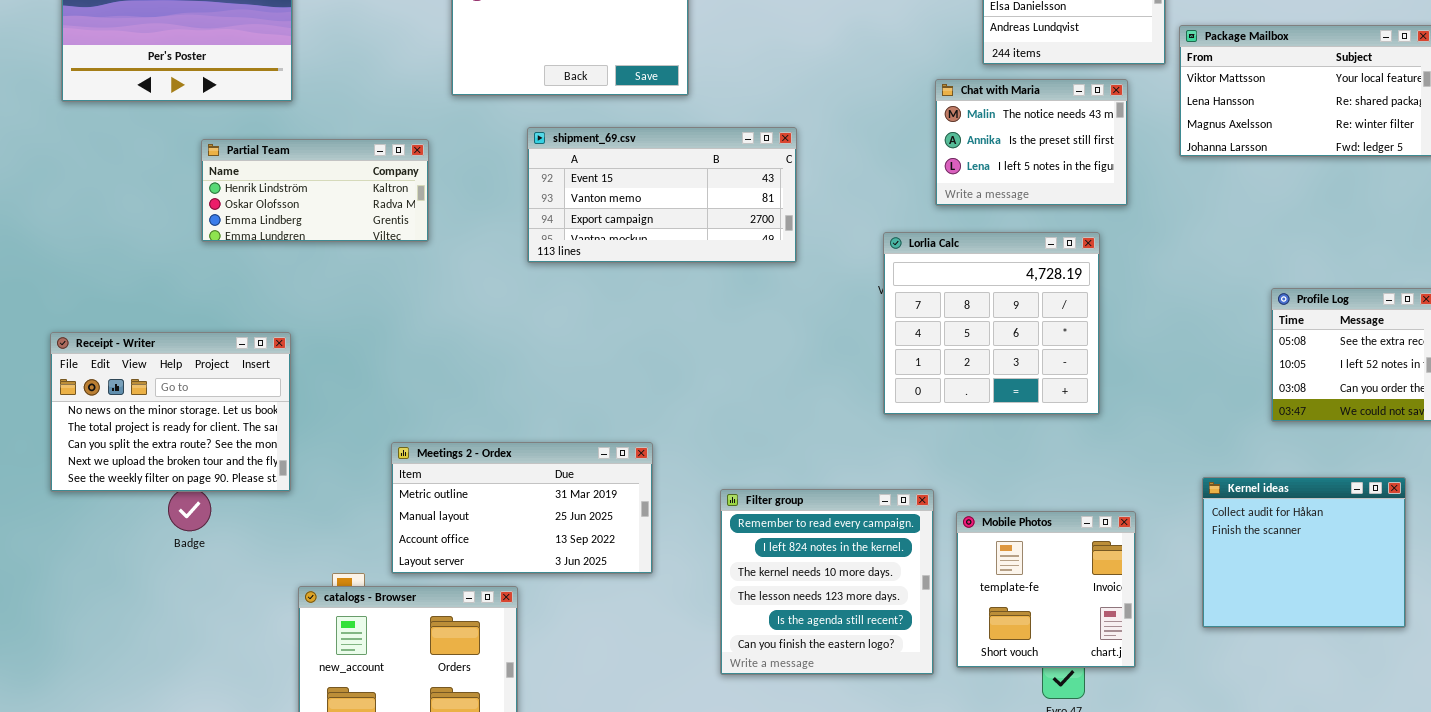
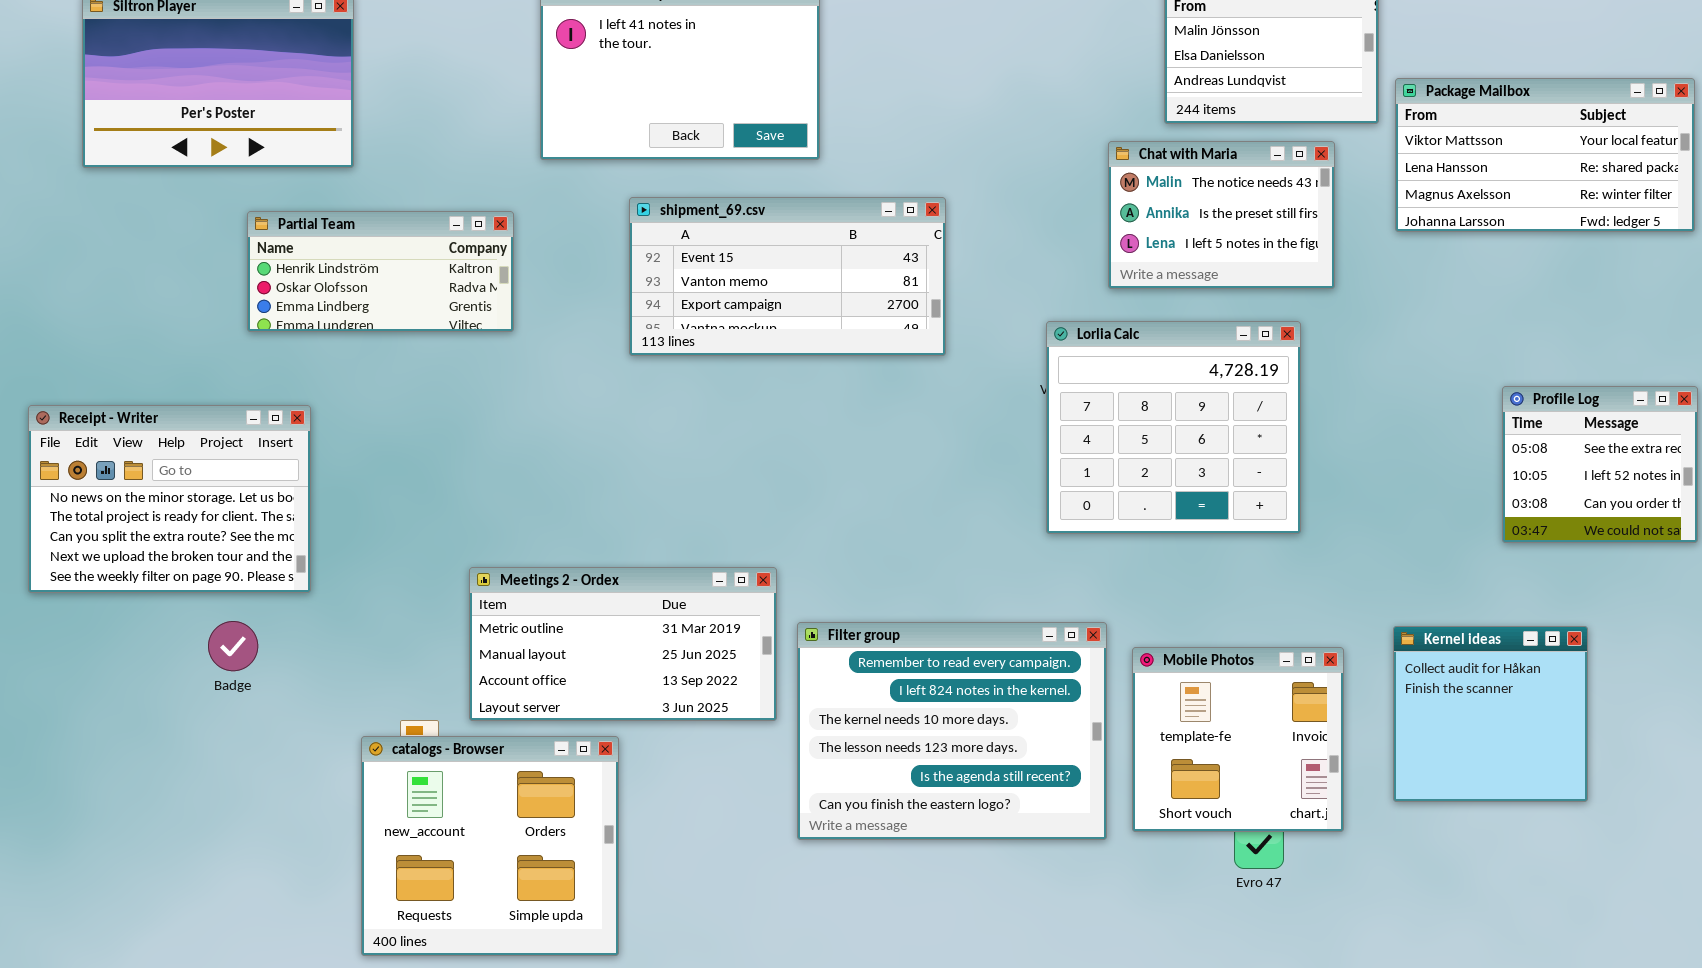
Receipt - Writer: [50,332,291,492] -> [28,405,311,593], moved
Kernel ideas: [1202,477,1406,628] -> [1393,626,1588,802], moved, resized
Filter group: [720,489,934,675] -> [797,622,1107,840], resized

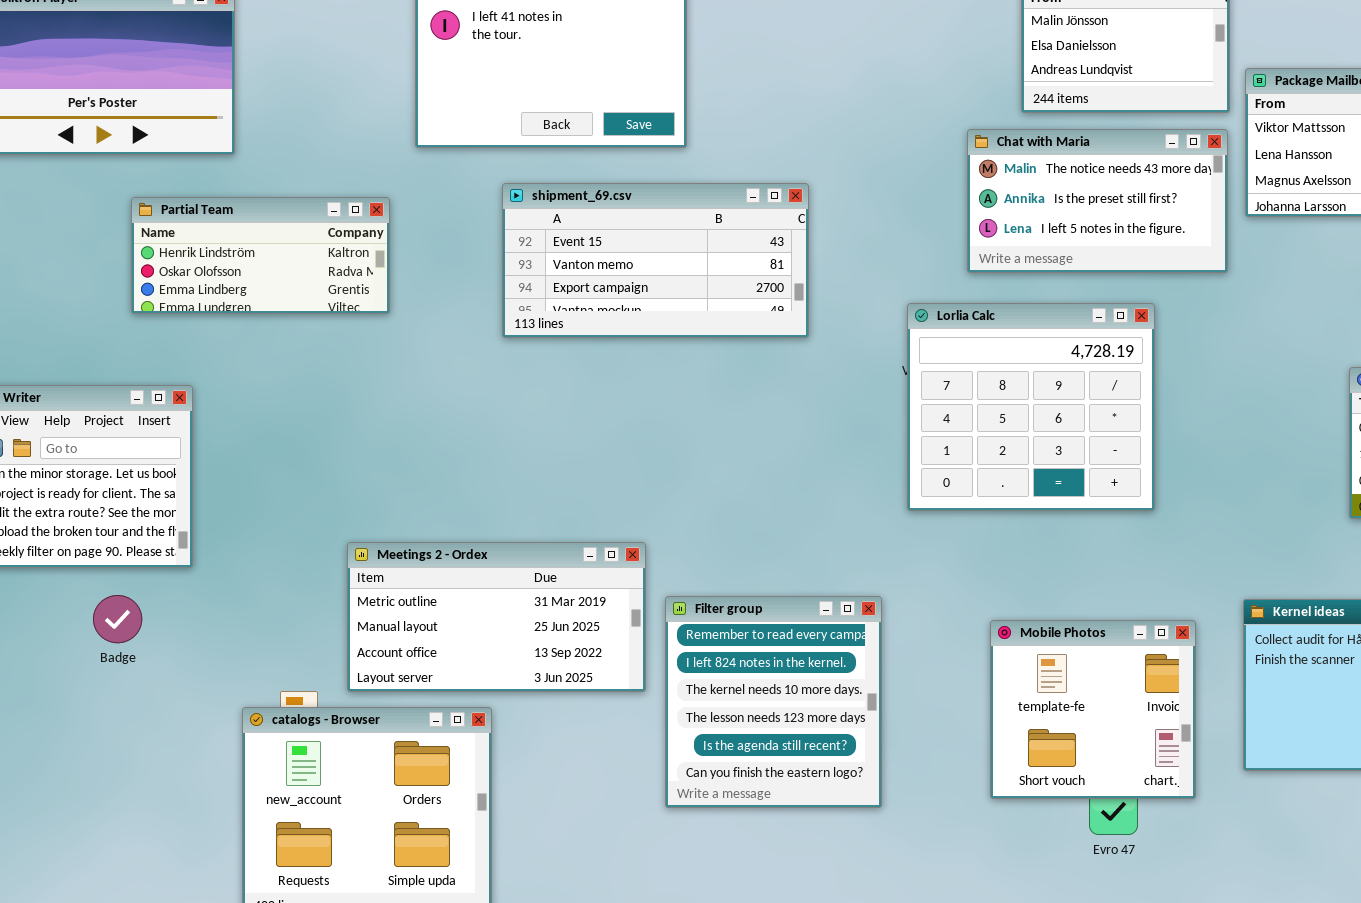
Chat with Maria: [1108,141,1335,289] -> [967,129,1228,273], resized
Filter group: [797,622,1107,840] -> [665,596,882,808], resized

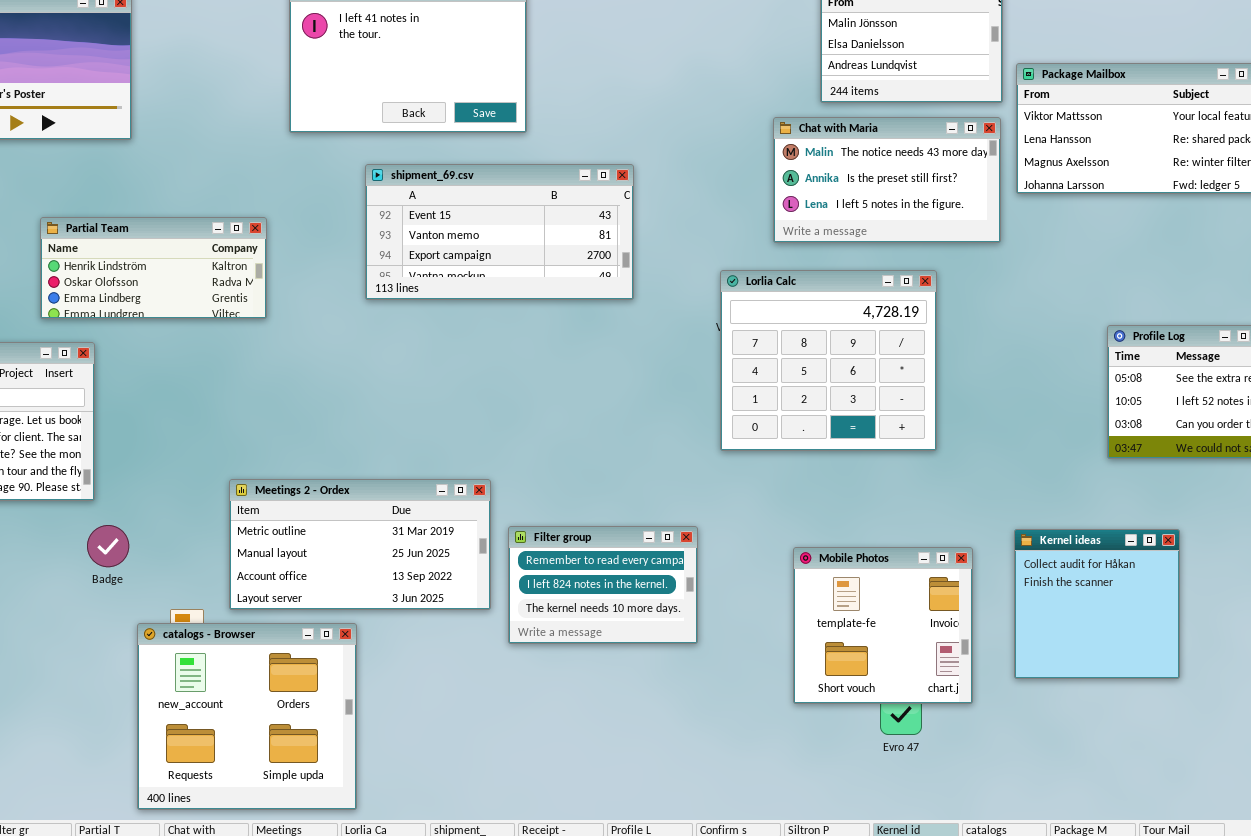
Partial Team: [131,197,390,314] -> [40,217,267,319], moved
Badge: [93,595,142,643] -> [87,525,129,567], moved
Filter group: [665,596,882,808] -> [508,526,698,644], resized

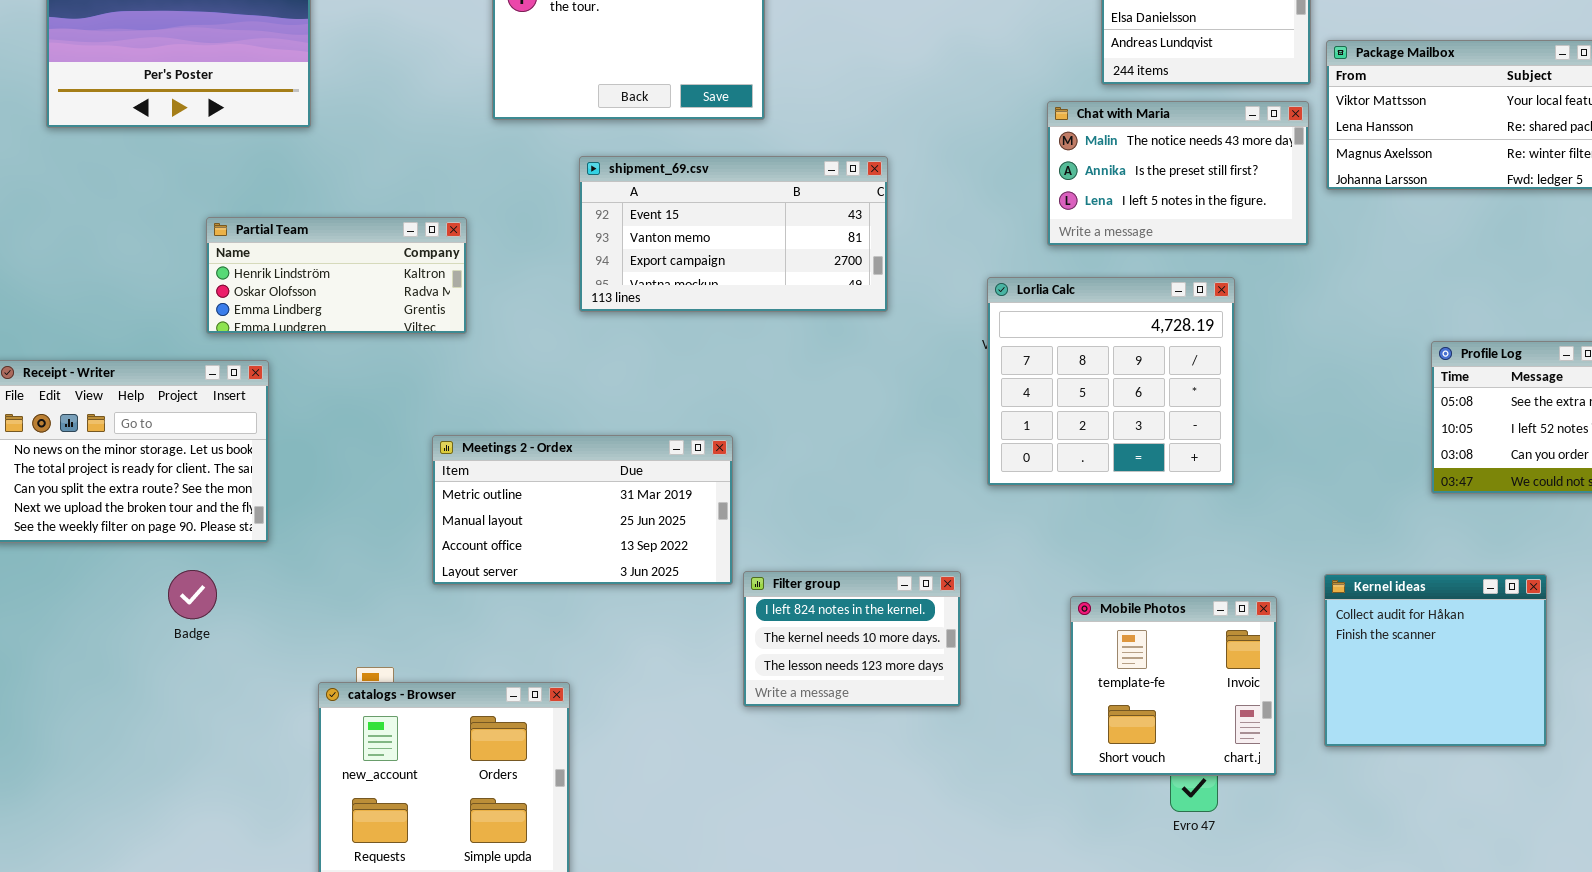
Meetings 2 - Ordex: [229,479,491,610] -> [432,435,733,585], moved
Badge: [87,525,129,567] -> [168,570,217,619], moved
Filter group: [508,526,698,644] -> [743,571,961,707], scrolled down 1 row
Kernel ideas: [1014,529,1180,679] -> [1324,574,1547,747], resized

